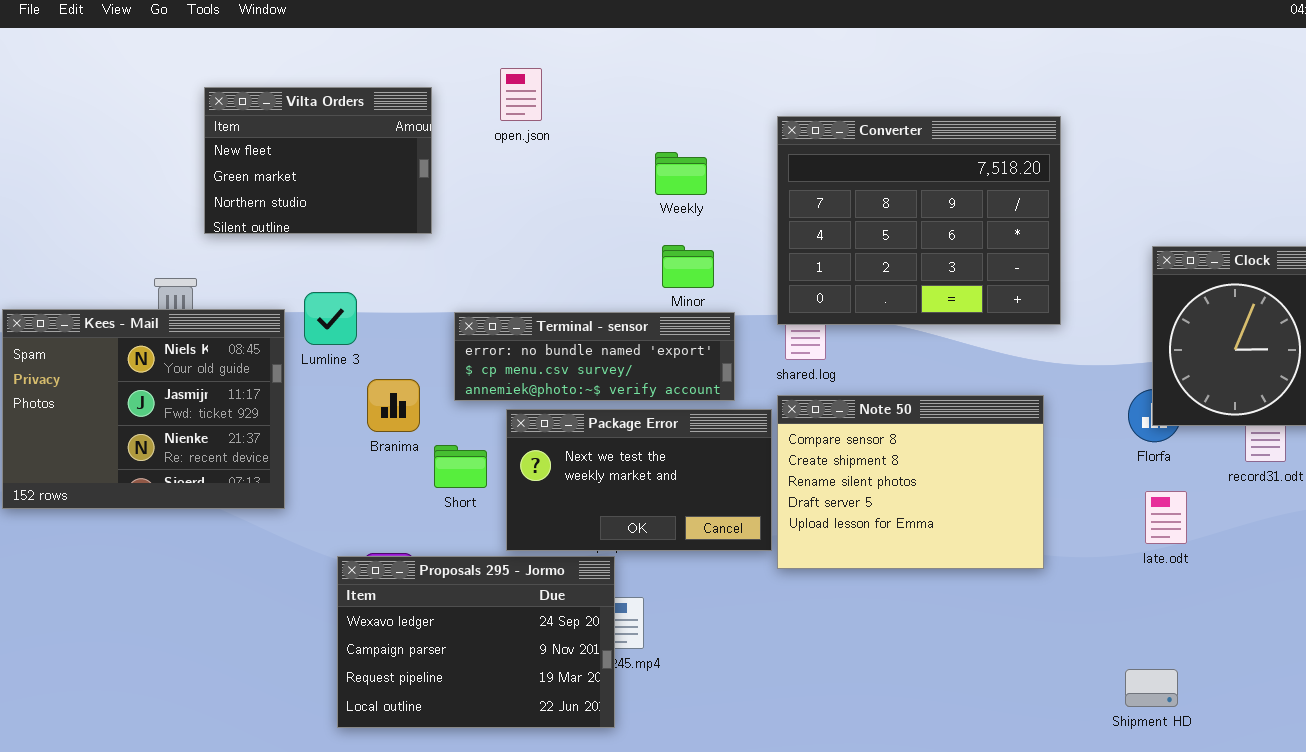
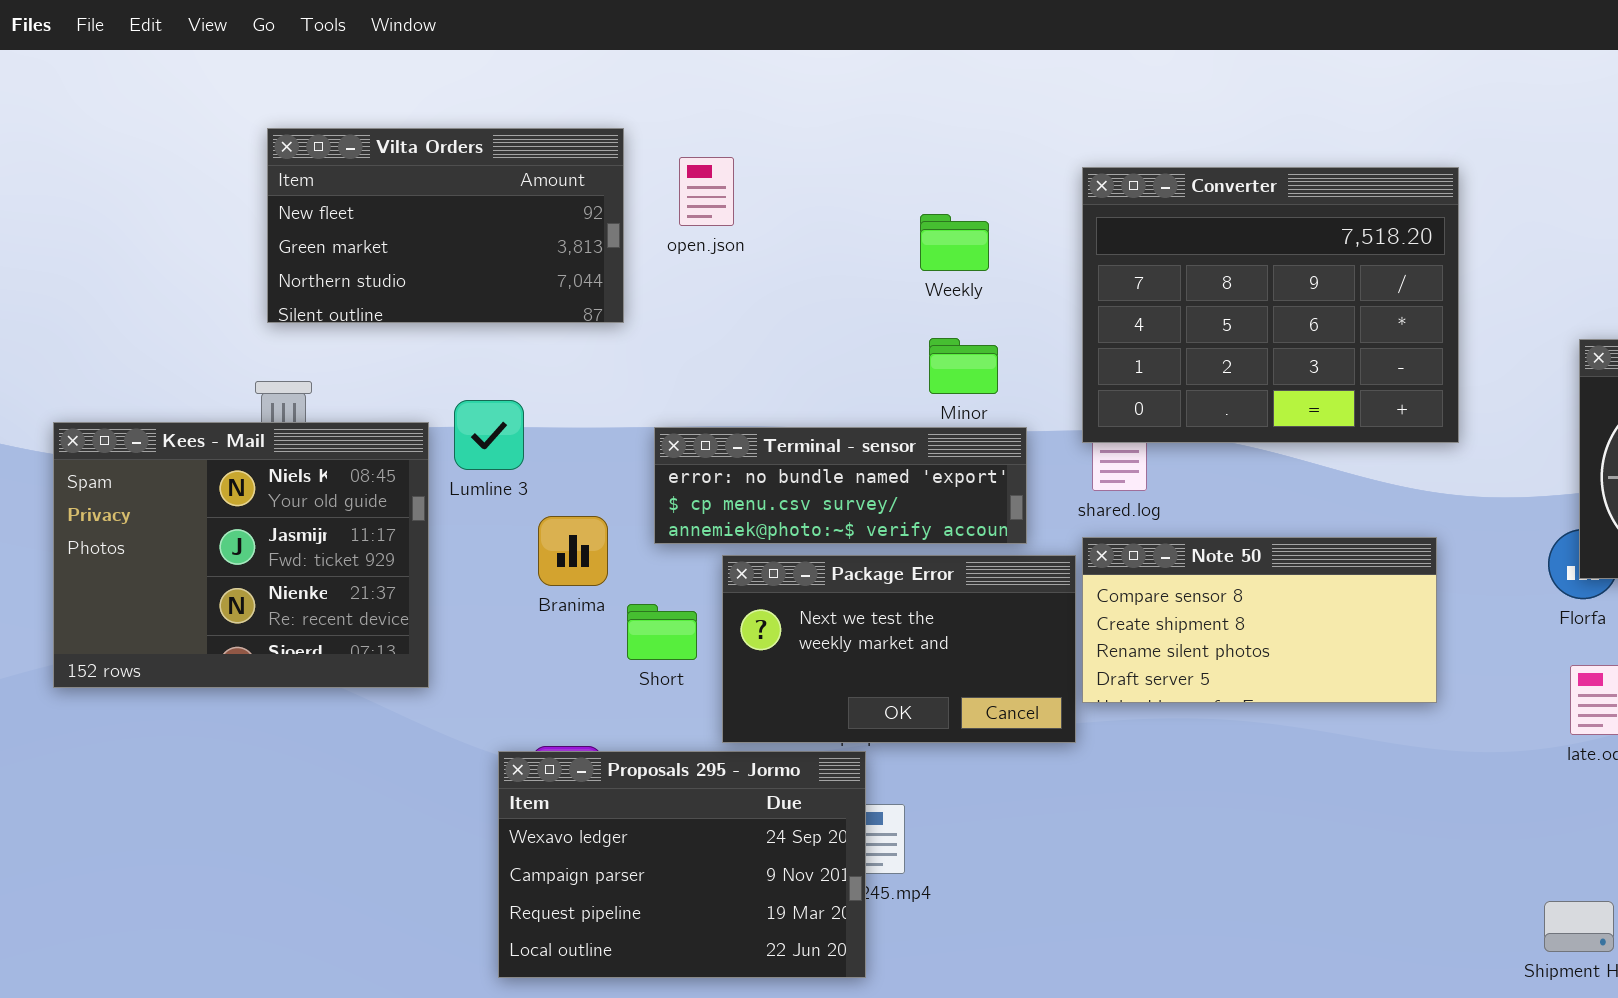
open.json: [500,68,542,121] -> [679,157,734,226], moved
Vilta Orders: [204,87,432,234] -> [267,128,624,323], resized
Note 50: [777,395,1044,569] -> [1082,537,1437,703], resized

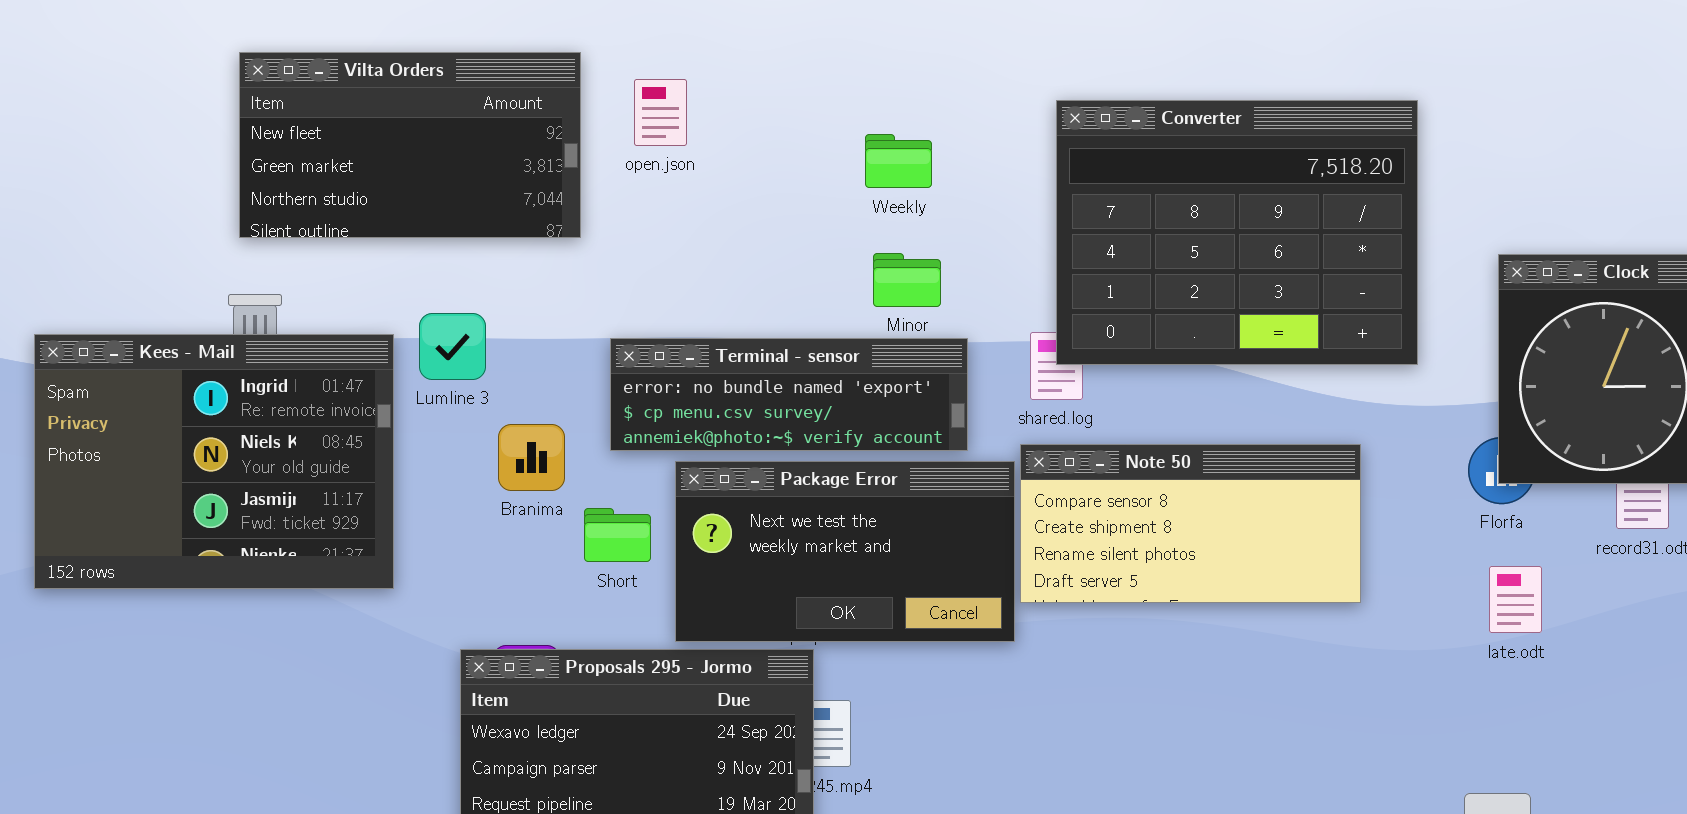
Converter: [1082,167,1459,443] -> [1056,100,1418,365], moved
Kees - Mail: [53,422,429,688] -> [34,334,394,589], scrolled up 1 row

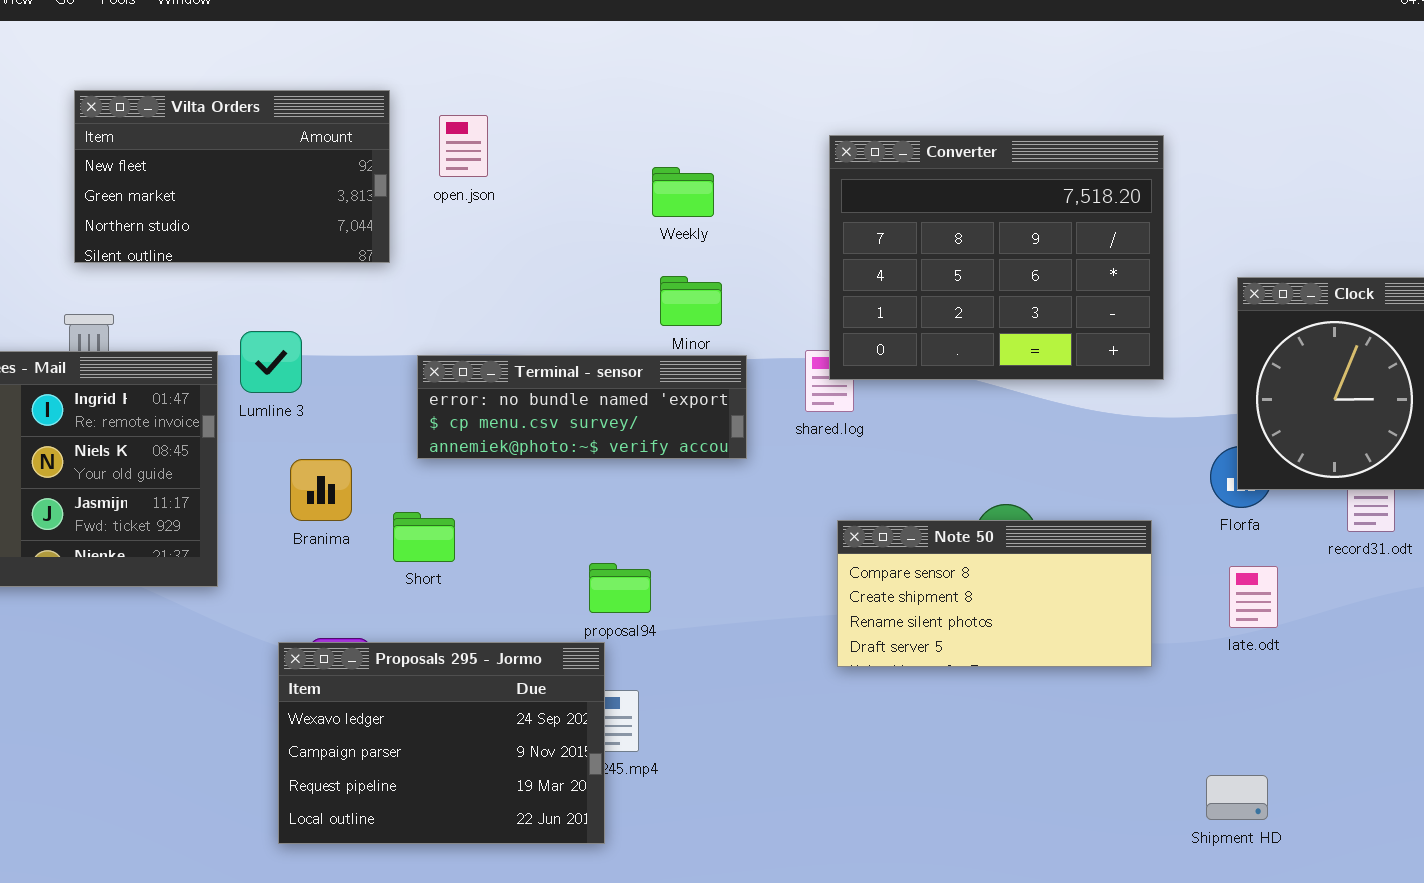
Branima: [498,424,565,491] -> [290,459,352,521], moved
Note 50: [1020,444,1361,603] -> [837,520,1152,667], moved
Package Error: [675,461,1015,642] -> none, closed

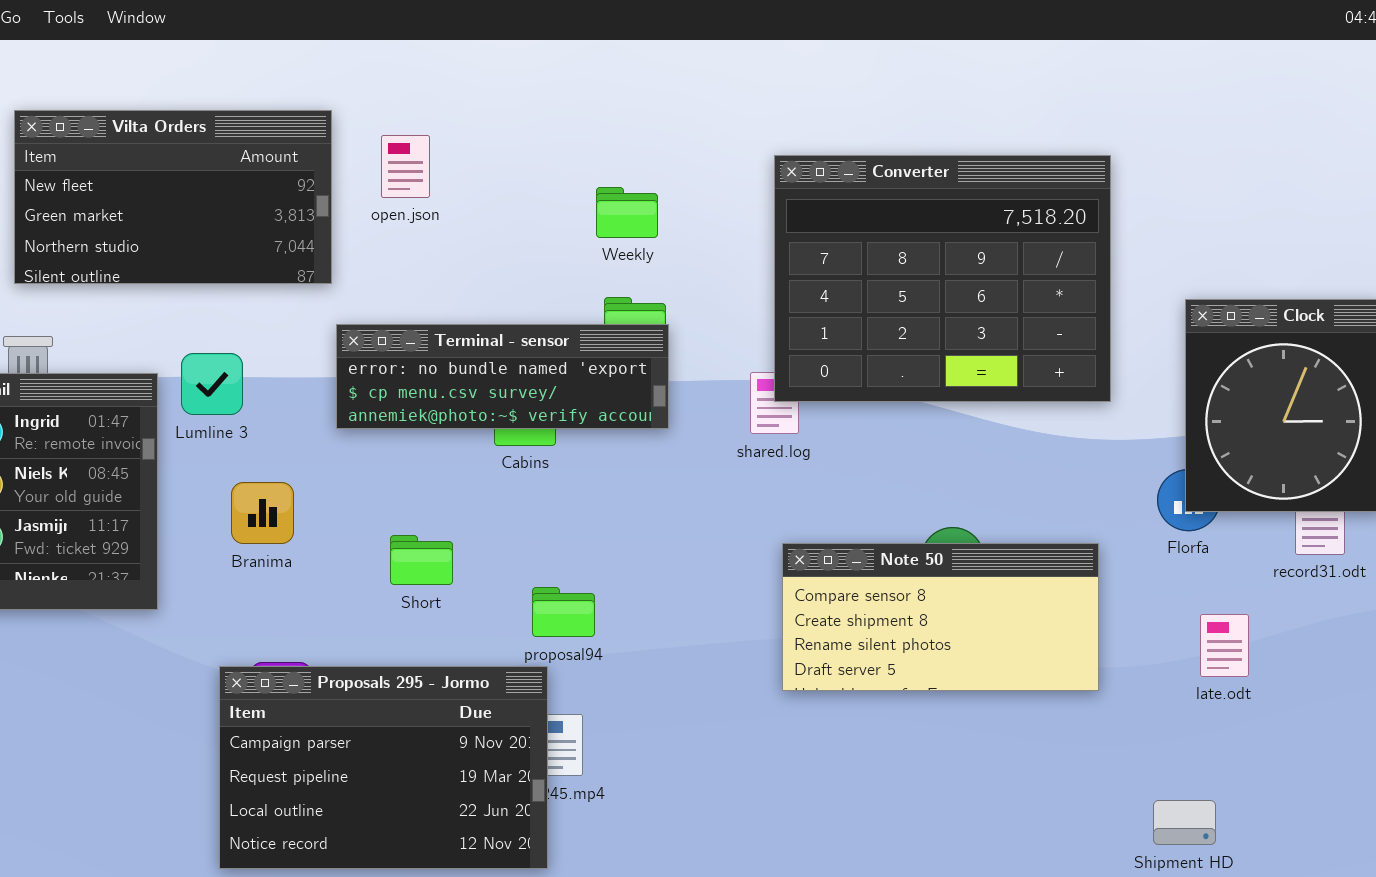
Terminal - sensor: [417,355,747,459] -> [336,324,669,429], moved
Short: [393,512,455,562] -> [390,535,453,585], moved
late.odt: [1229,566,1278,628] -> [1200,614,1249,677], moved
Proposals 295 - Jormo: [278,642,605,844] -> [219,666,548,869], scrolled down 1 row

